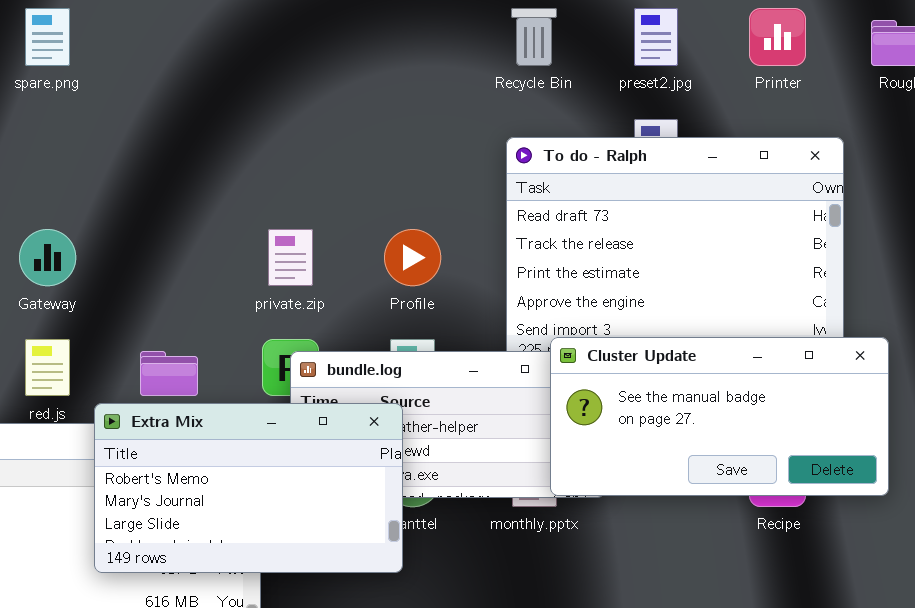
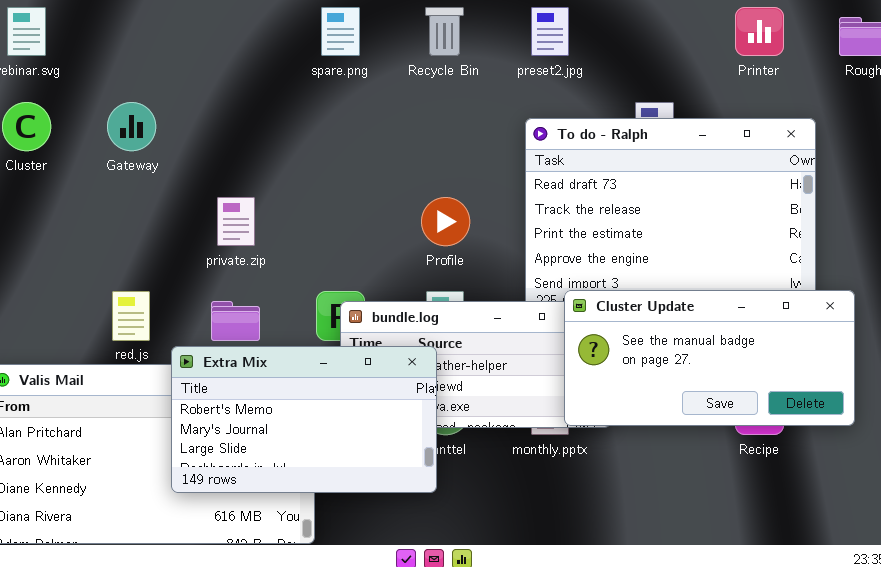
spare.png: [25,8,70,66] -> [321,7,360,56], moved
Recycle Bin: [511,8,557,66] -> [425,7,464,56], moved
preset2.jpg: [634,8,678,66] -> [531,7,569,56], moved
Gateway: [19,229,76,286] -> [107,102,156,151], moved
private.zip: [268,229,313,286] -> [217,197,255,246], moved

